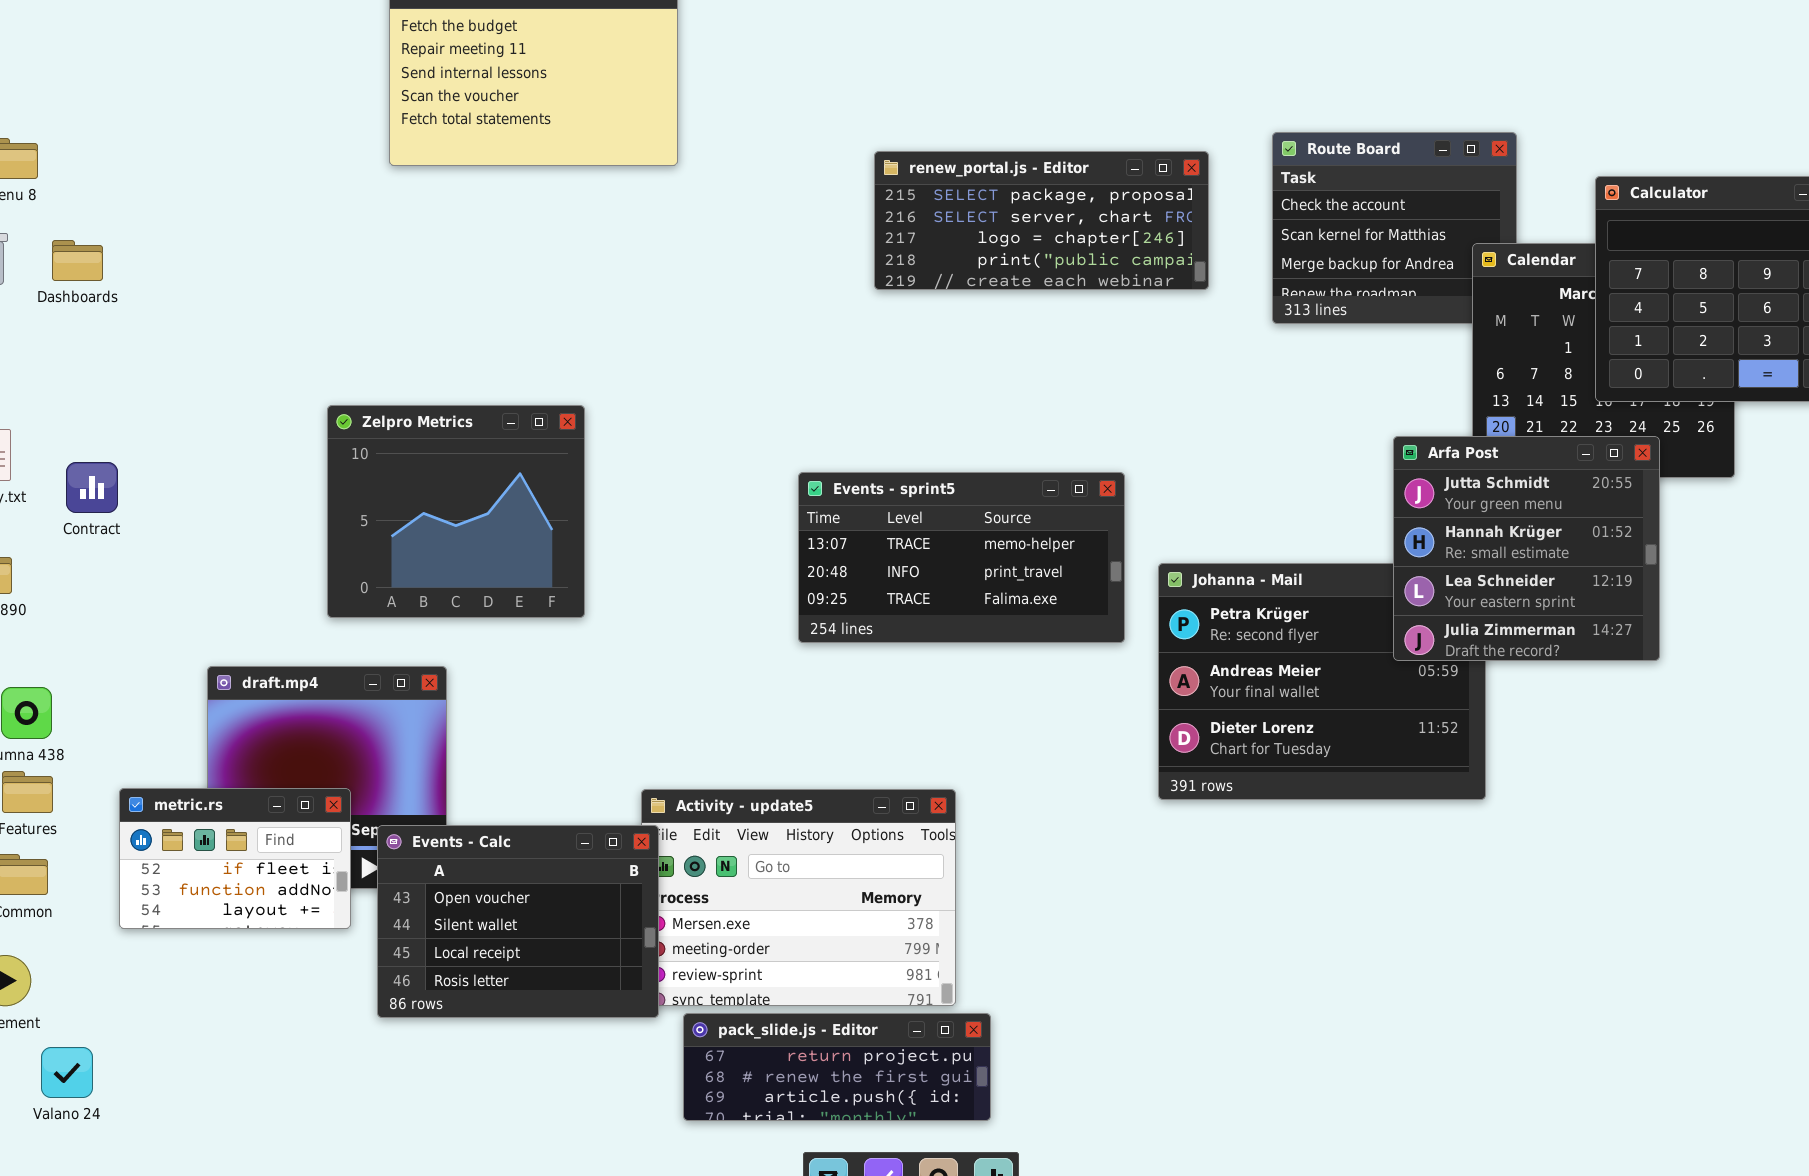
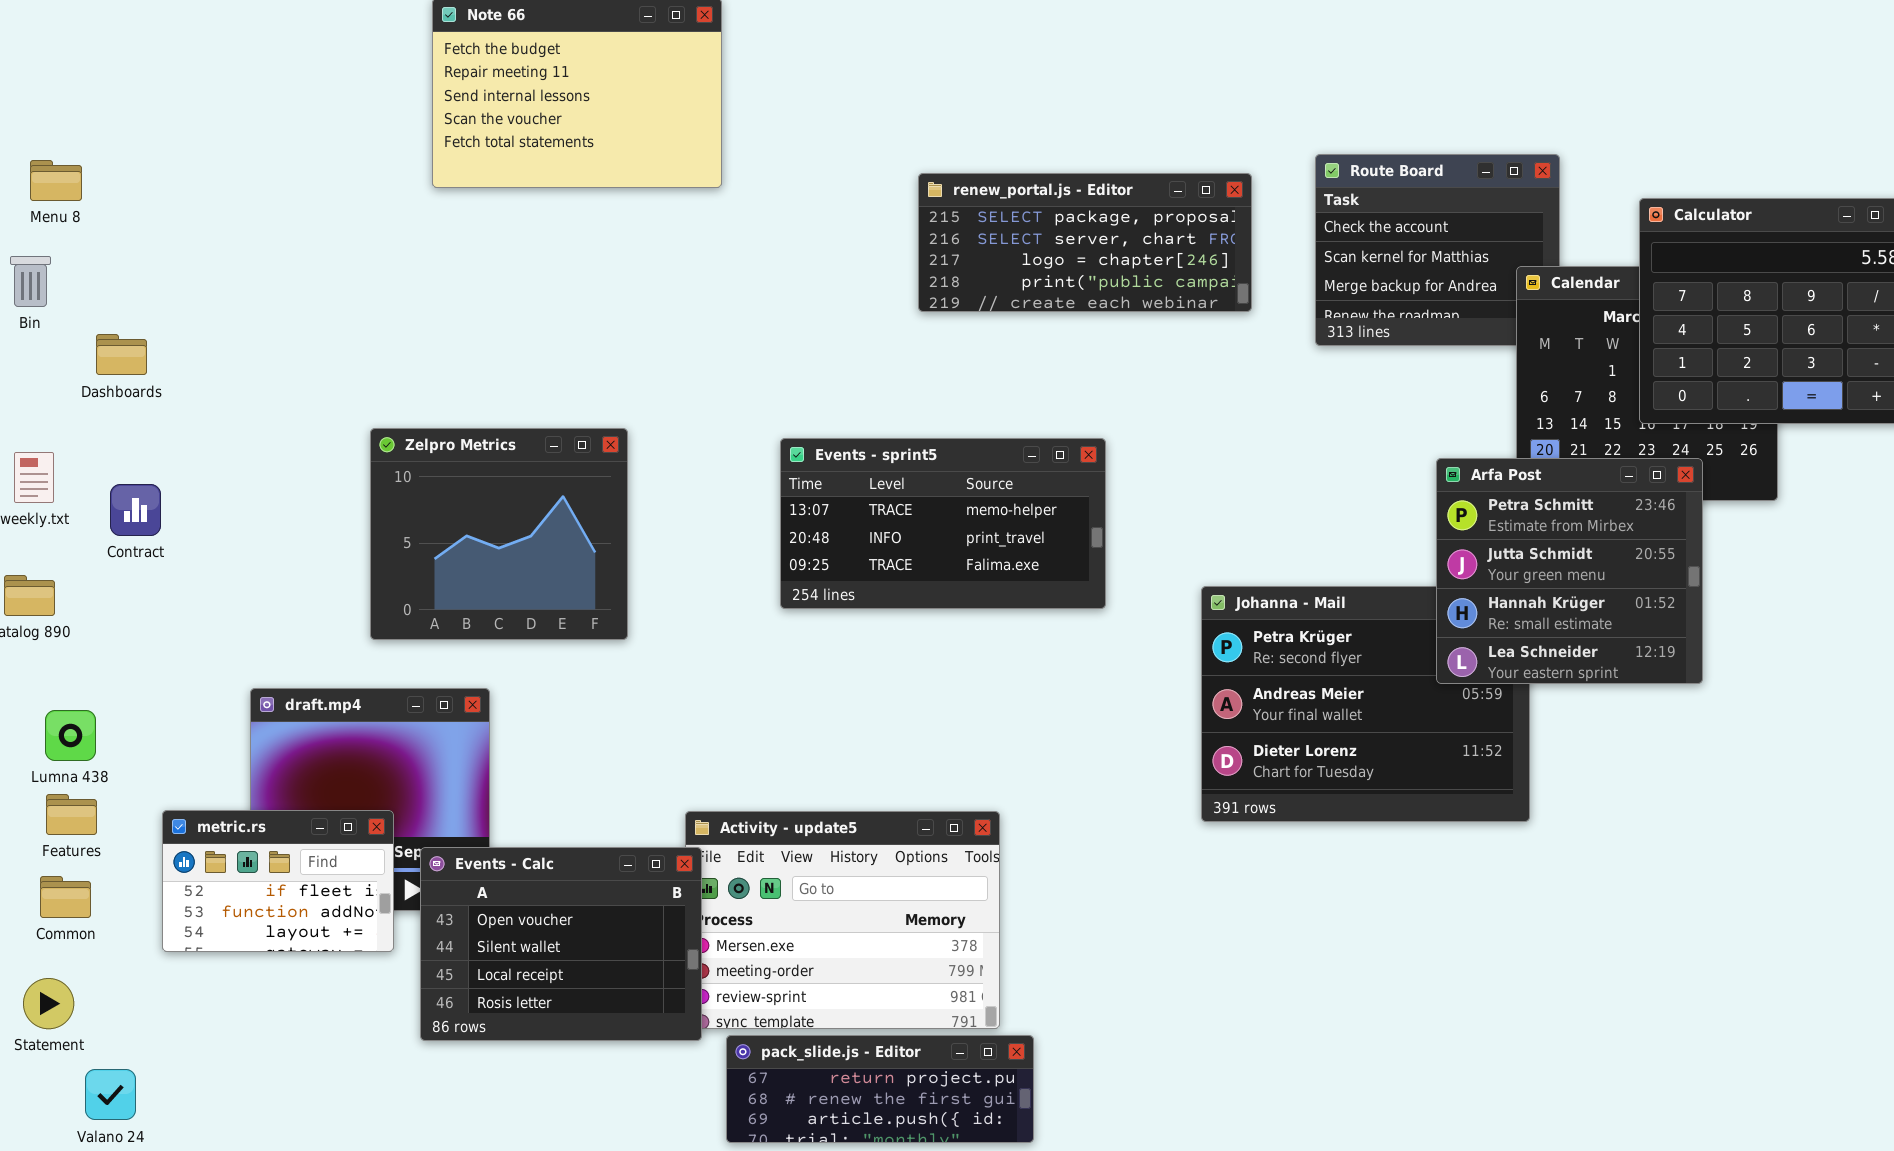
Dashboards: [52,240,103,281] -> [96,334,147,375], moved
Arfa Post: [1393,436,1660,661] -> [1436,458,1703,684], scrolled up 1 row
Events - sprint5: [798,472,1125,643] -> [780,438,1106,609], moved

